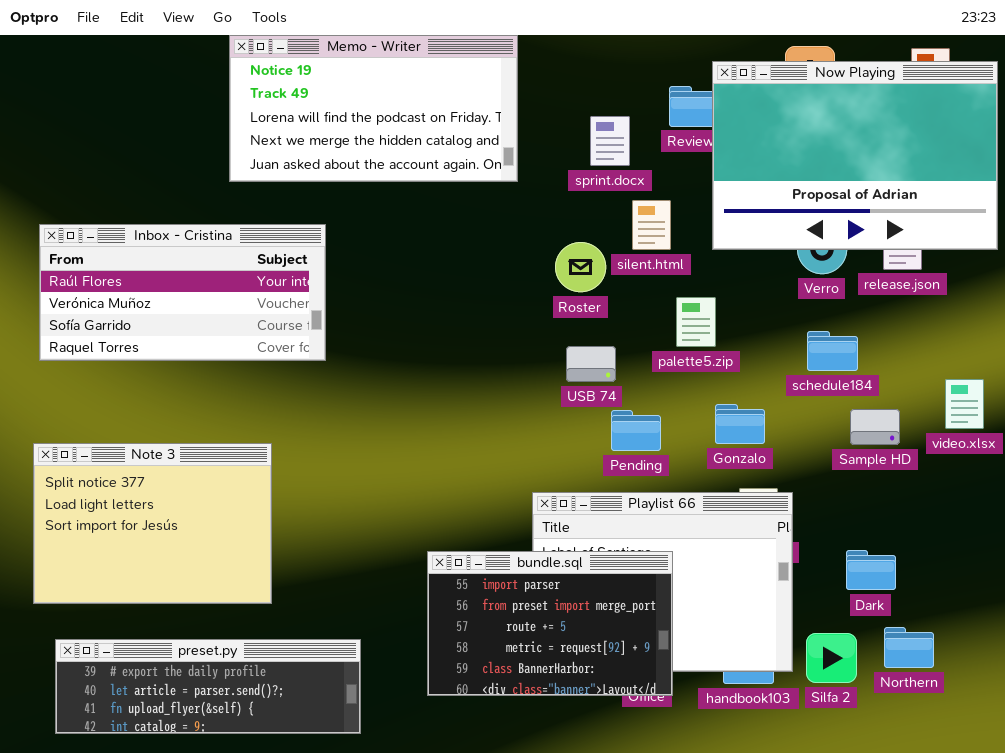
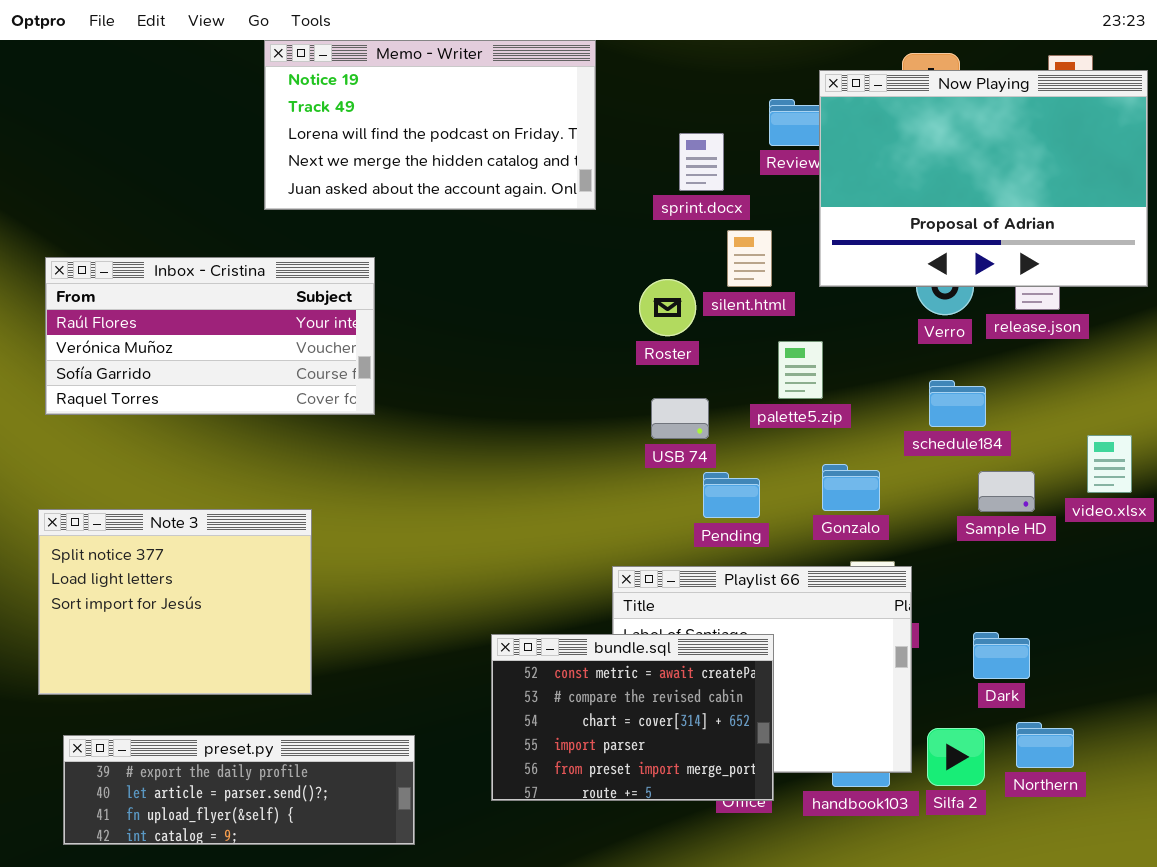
bundle.sql: [427,551,673,696] -> [491,634,774,801], scrolled up 3 rows

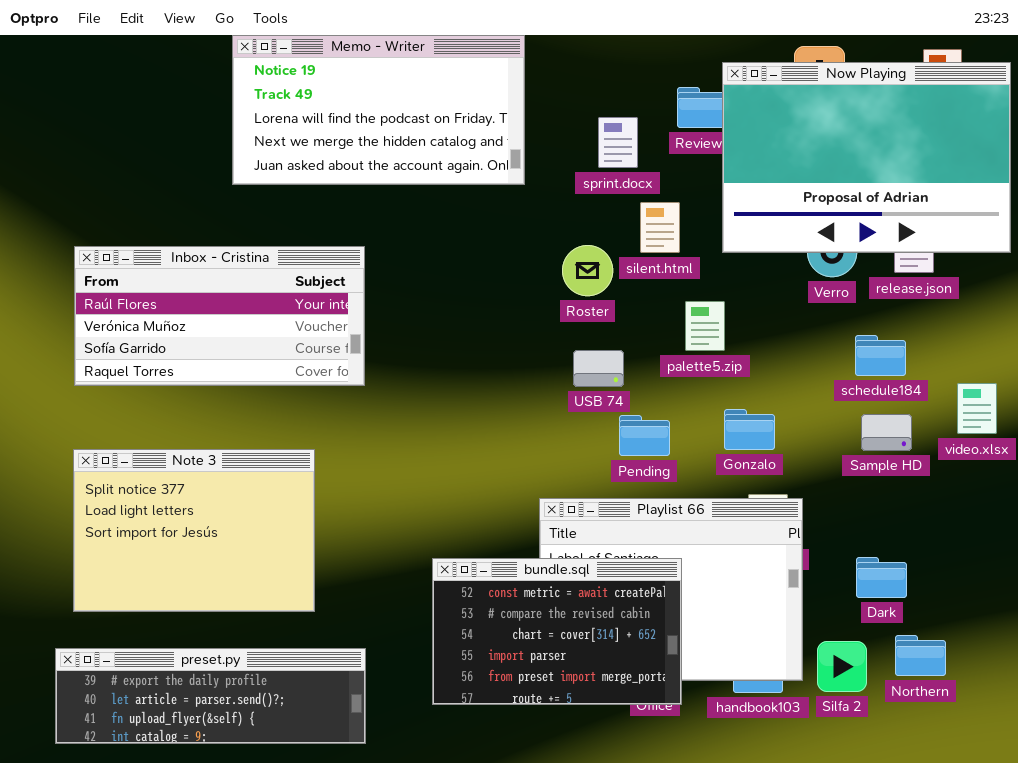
Inbox - Cristina: [45,257,375,415] -> [74,246,365,386], moved
schedule184: [929,380,986,427] -> [855,335,906,376], moved
Note 3: [38,509,312,695] -> [73,449,315,612], moved

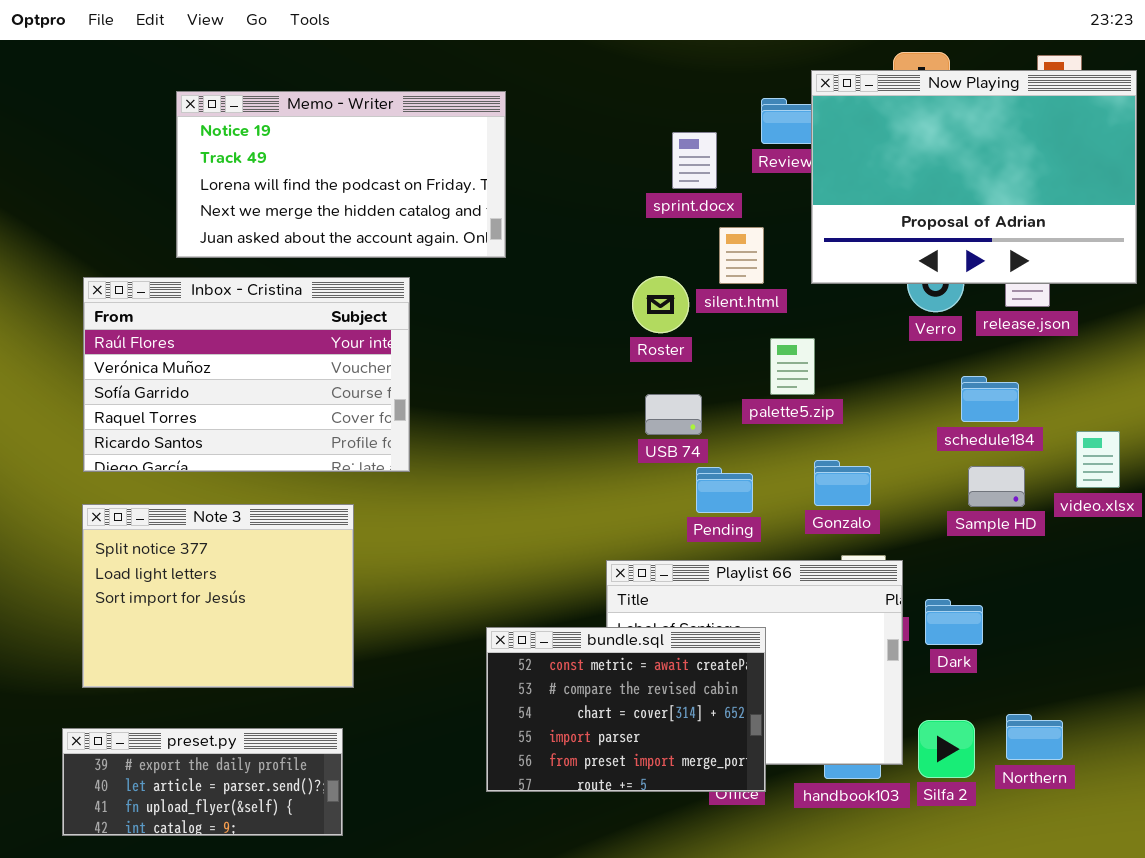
Memo - Writer: [232,35,525,185] -> [176,91,506,258], moved
Inbox - Cristina: [74,246,365,386] -> [83,277,410,472], resized
Dark: [856,557,907,598] -> [925,599,983,645], moved
preset.py: [55,648,366,744] -> [62,728,343,836], resized

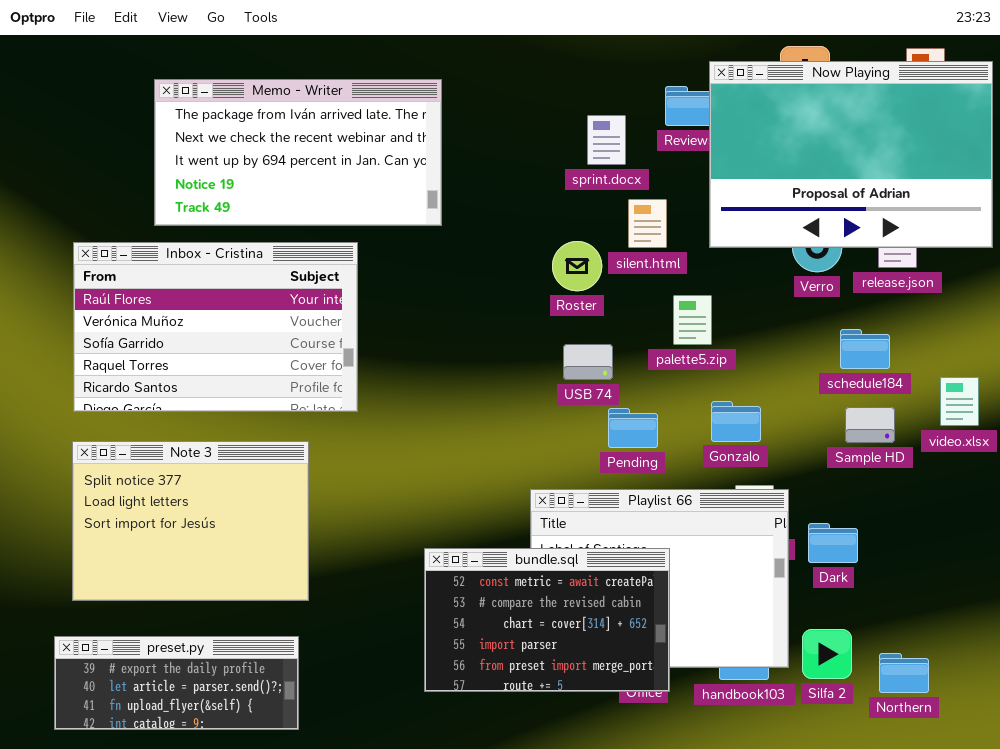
Memo - Writer: [176,91,506,258] -> [154,79,442,226], scrolled up 3 rows
Northern: [1006,714,1063,760] -> [879,653,929,693], moved

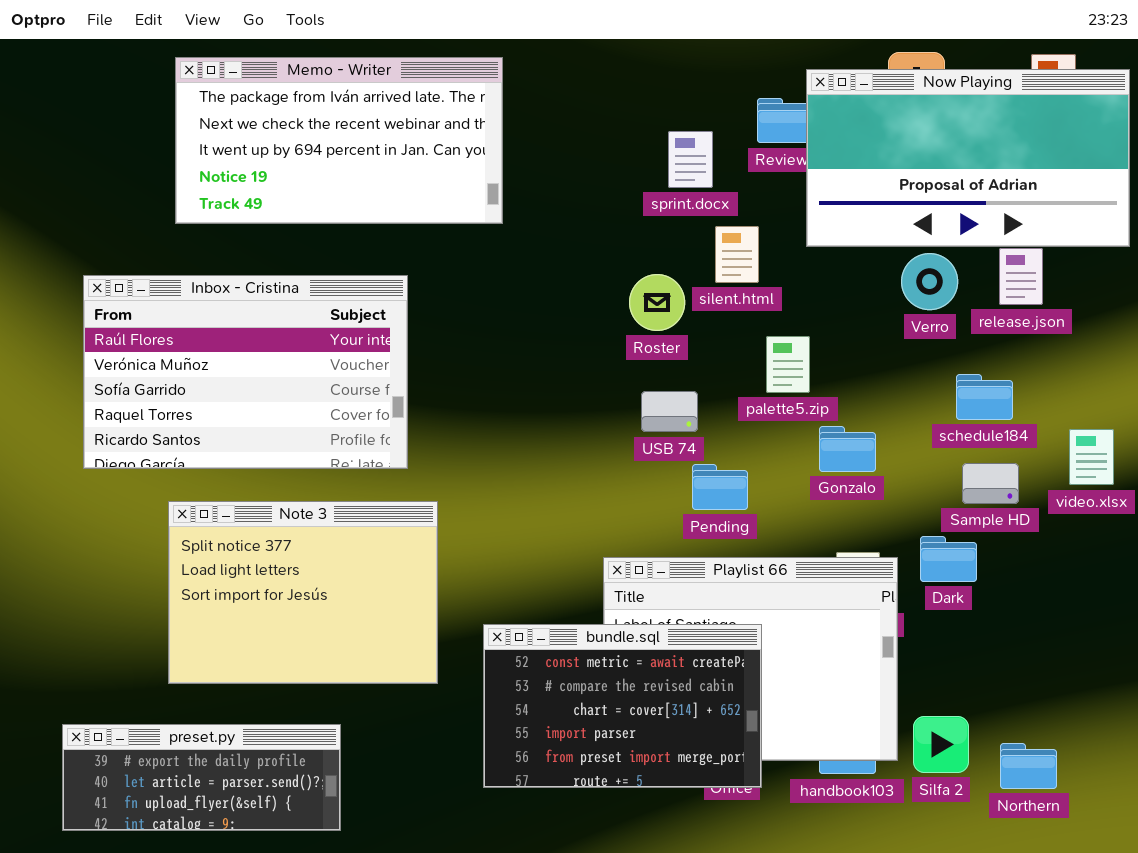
Now Playing: [709,61,993,248] -> [806,69,1130,247], resized
Memo - Writer: [154,79,442,226] -> [175,57,503,224], moved
Gonzalo: [711,401,761,442] -> [819,426,876,472], moved
Note 3: [72,441,309,601] -> [168,501,438,684], moved
Dark: [808,523,858,563] -> [920,536,977,582], moved

